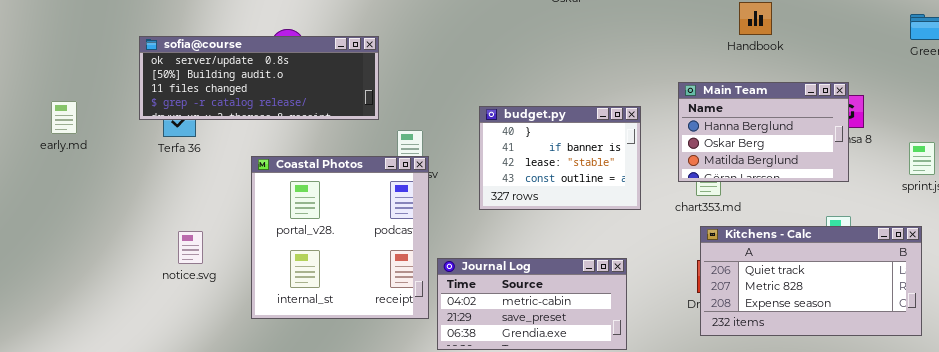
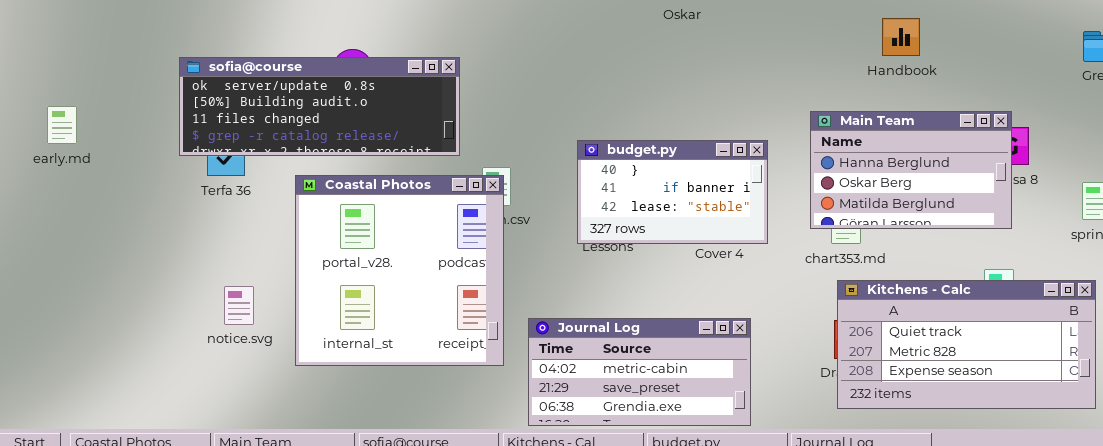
early.md: [51,101,77,134] -> [47,106,77,144], moved
budget.py: [479,106,641,210] -> [577,140,768,244], resized
Coastal Photos: [251,156,429,319] -> [295,175,504,366], moved

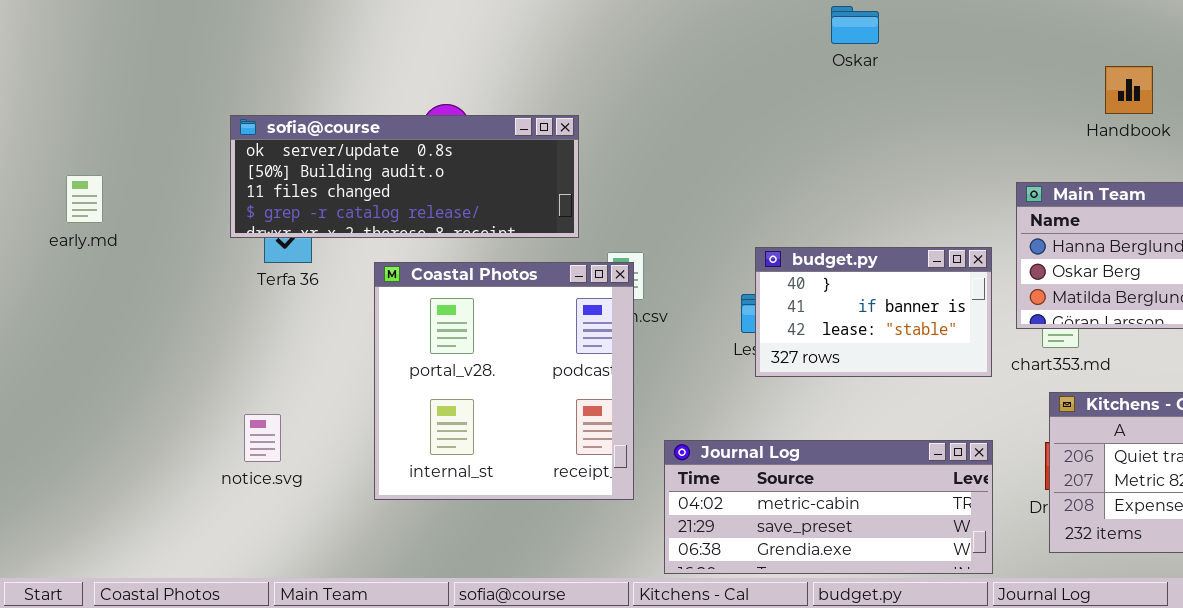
budget.py: [577,140,768,244] -> [755,247,992,377], moved
notice.svg: [224,286,254,325] -> [244,414,281,462], moved
Journal Log: [528,318,751,426] -> [664,440,993,574], resized

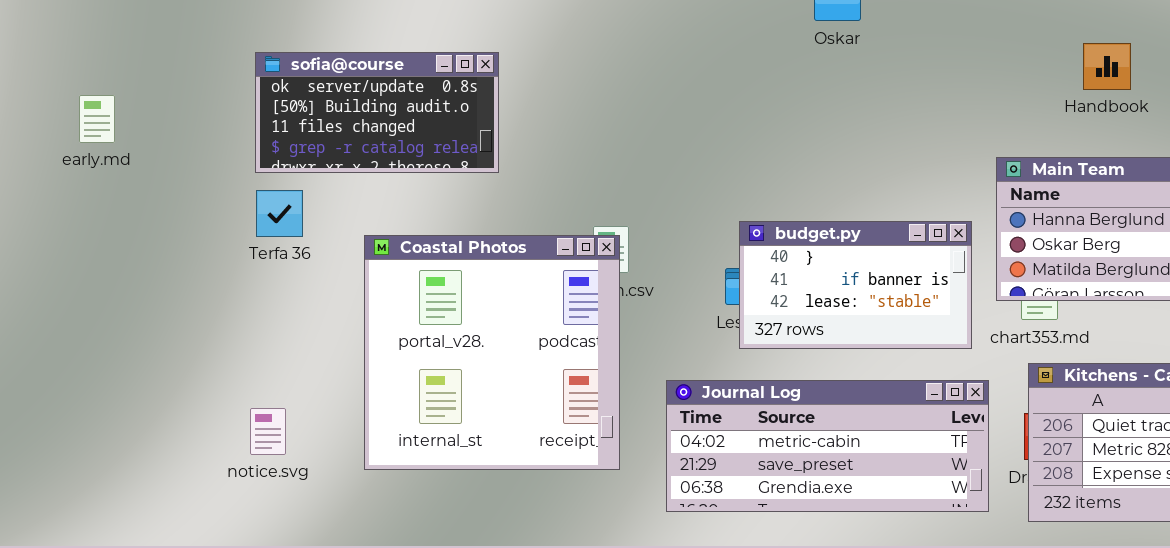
sofia@course: [230,115,579,238] -> [255,52,499,173], moved, resized
early.md: [66,175,103,223] -> [79,95,115,143], moved
notice.svg: [244,414,281,462] -> [250,408,286,455], moved
Journal Log: [664,440,993,574] -> [666,380,989,512], moved

